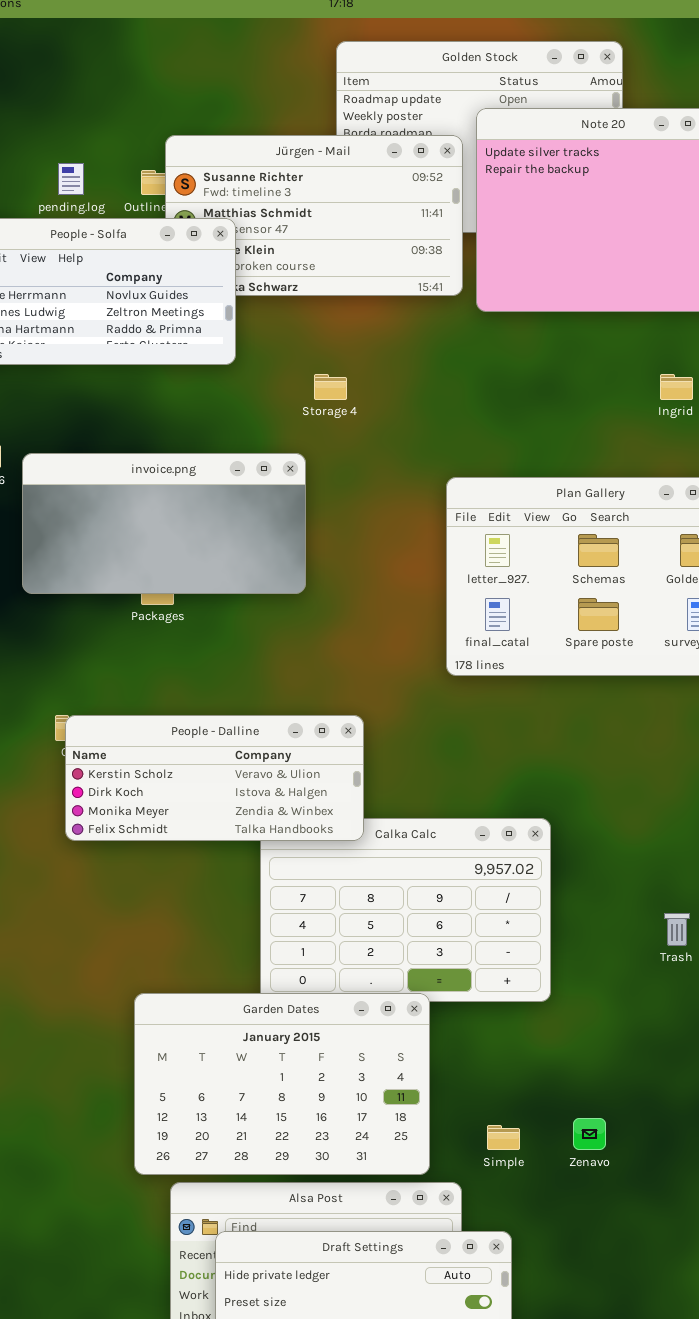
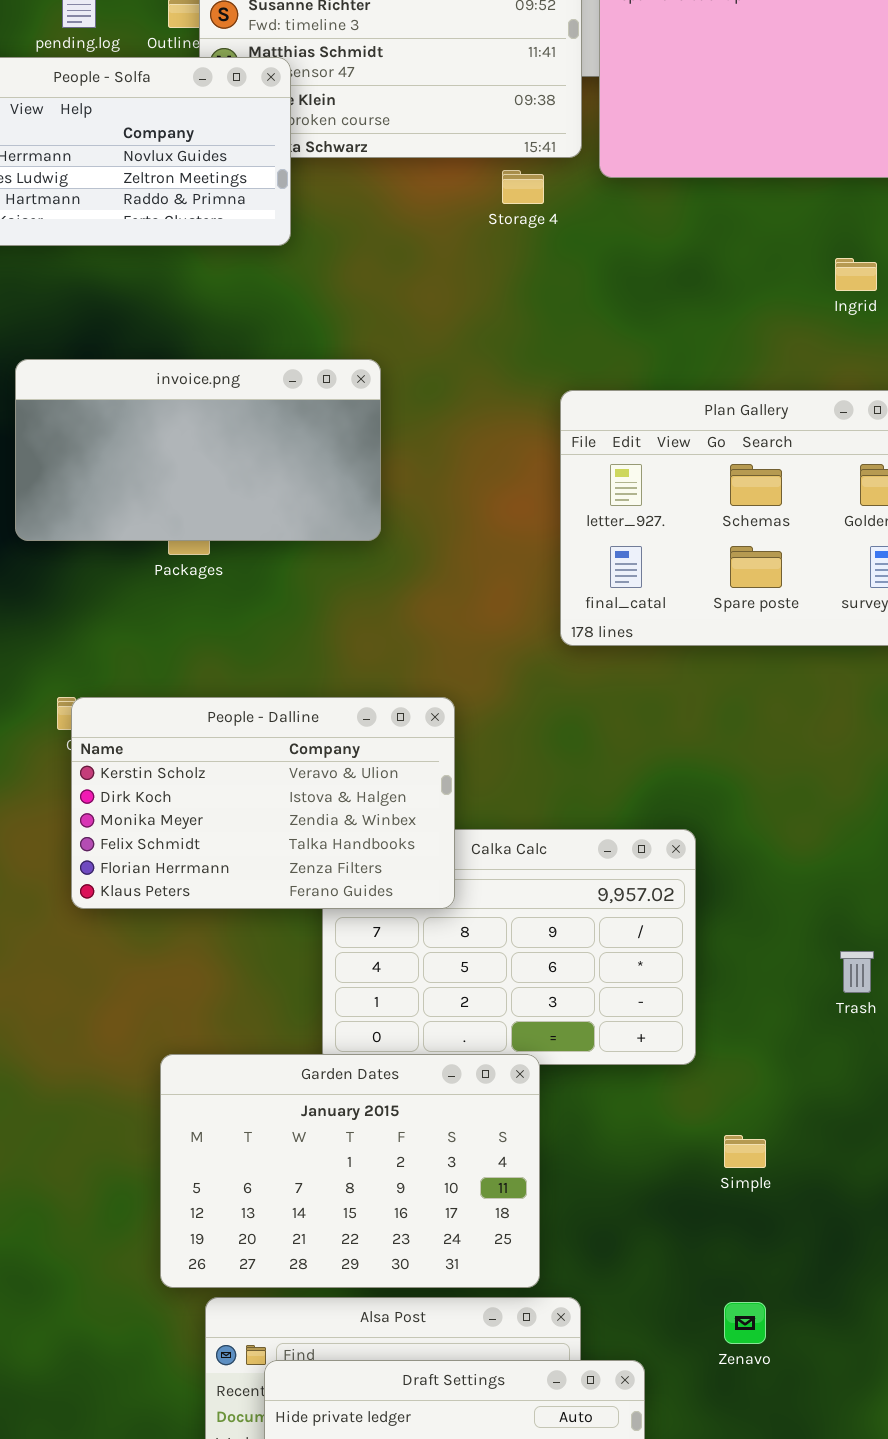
Storage 4: [314,374,347,400] -> [502,170,544,204], moved
People - Dalline: [65,715,364,841] -> [71,697,455,909], resized
Zenavo: [573,1118,606,1150] -> [724,1302,766,1344], moved
Simple: [487,1125,520,1150] -> [724,1135,766,1168], moved

